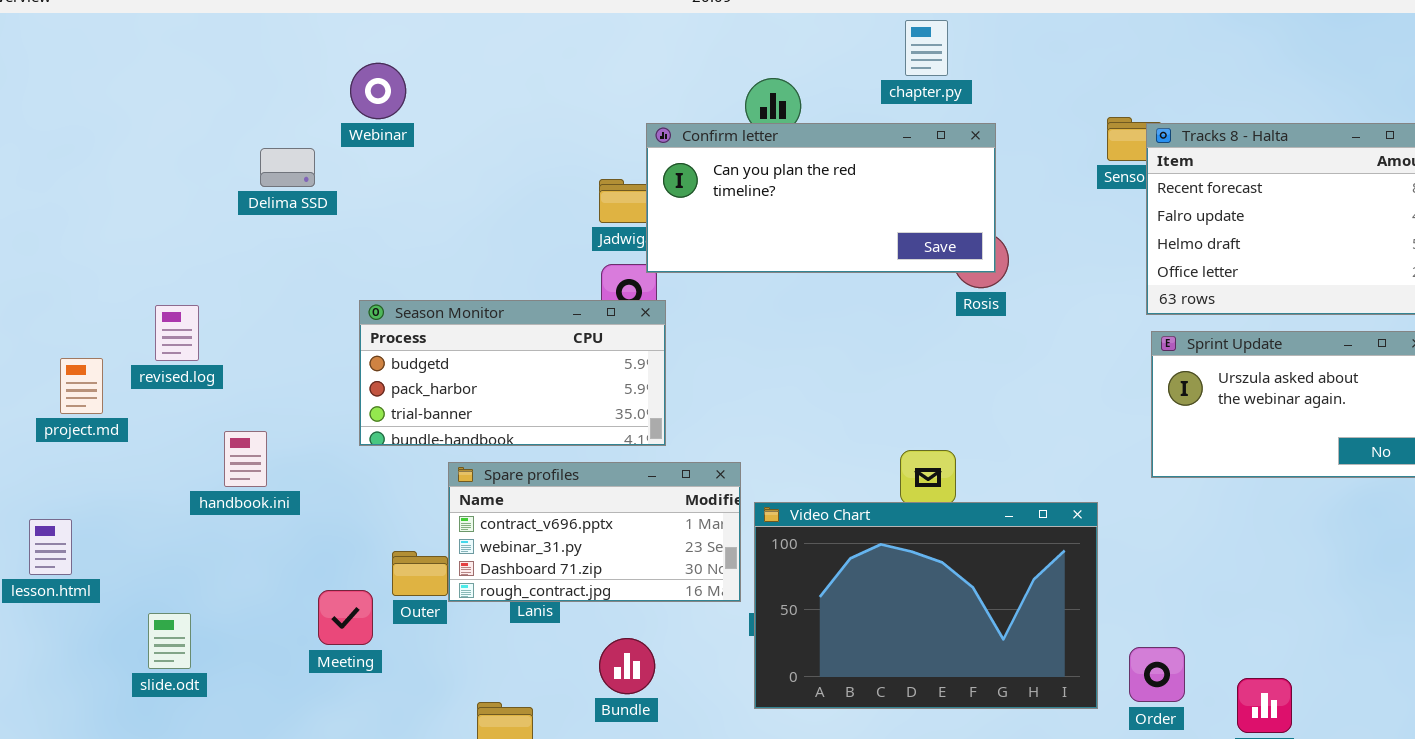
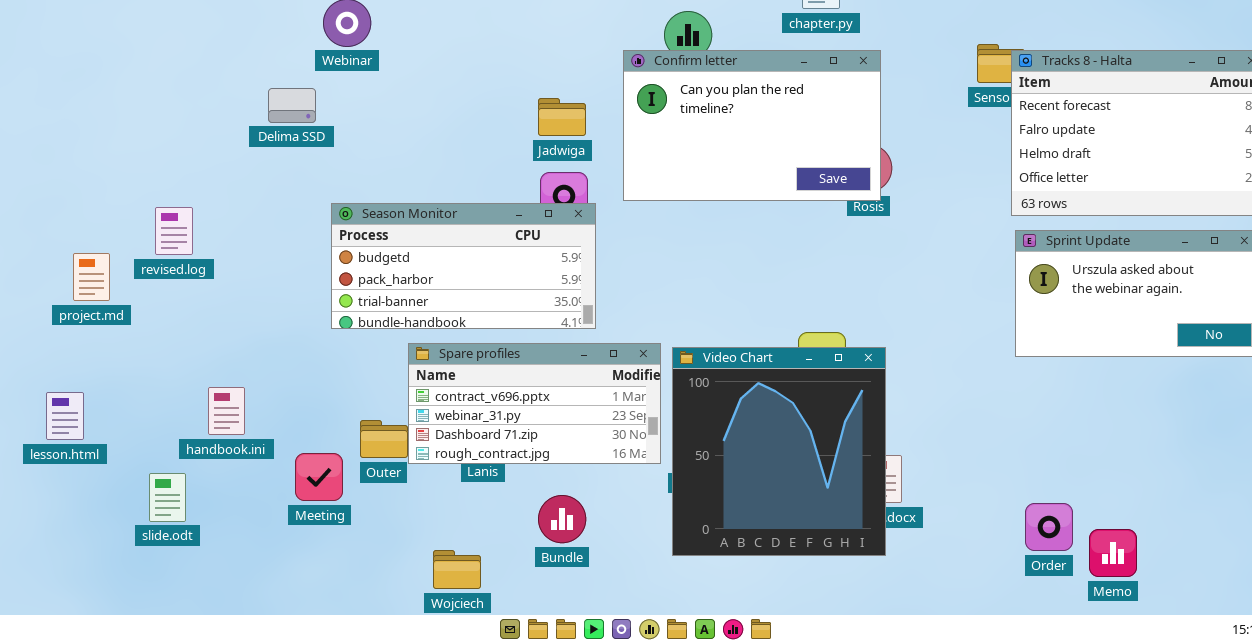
Confirm letter: [646,123,996,273] -> [623,50,881,201], resized
Delima SSD: [260,148,315,187] -> [268,88,316,123], moved
handbook.ini: [224,431,267,487] -> [208,387,245,435], moved
Video Chart: [754,502,1098,709] -> [672,347,886,556], resized
Order: [1129,647,1185,702] -> [1025,503,1073,551], moved

